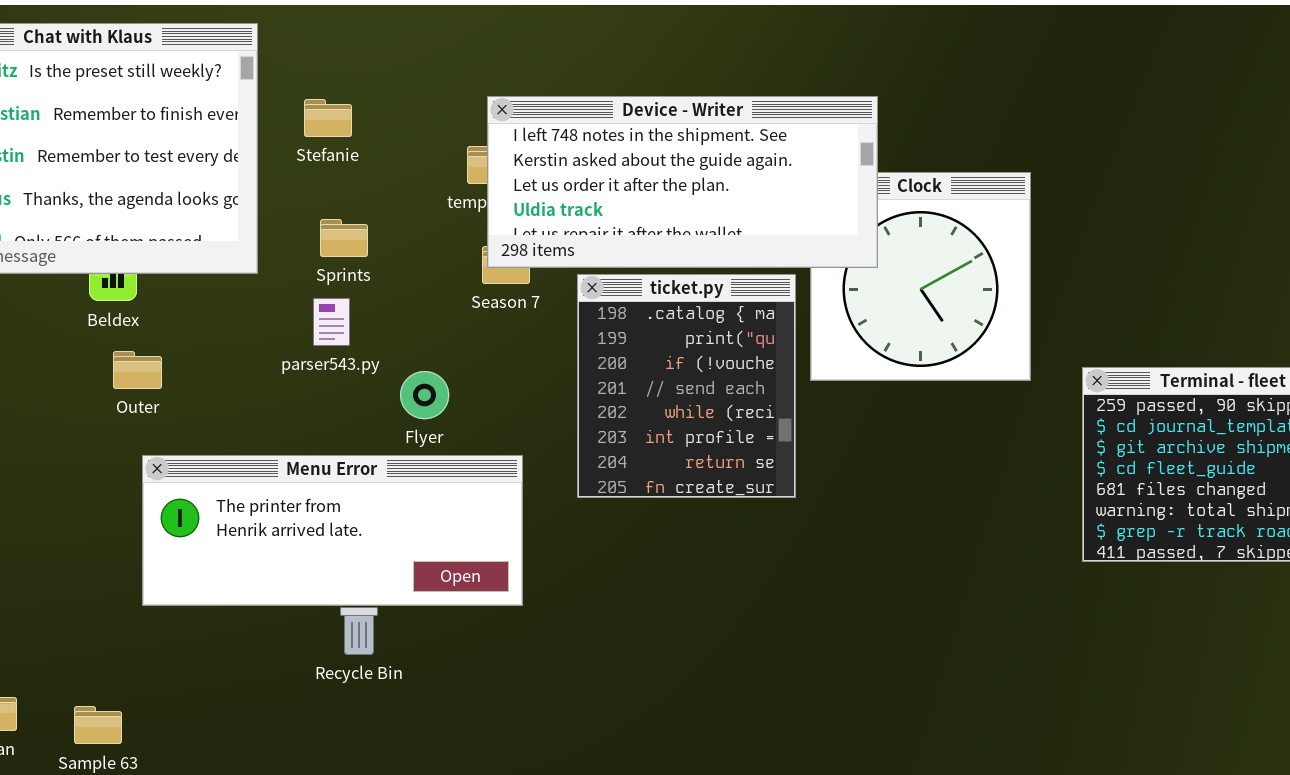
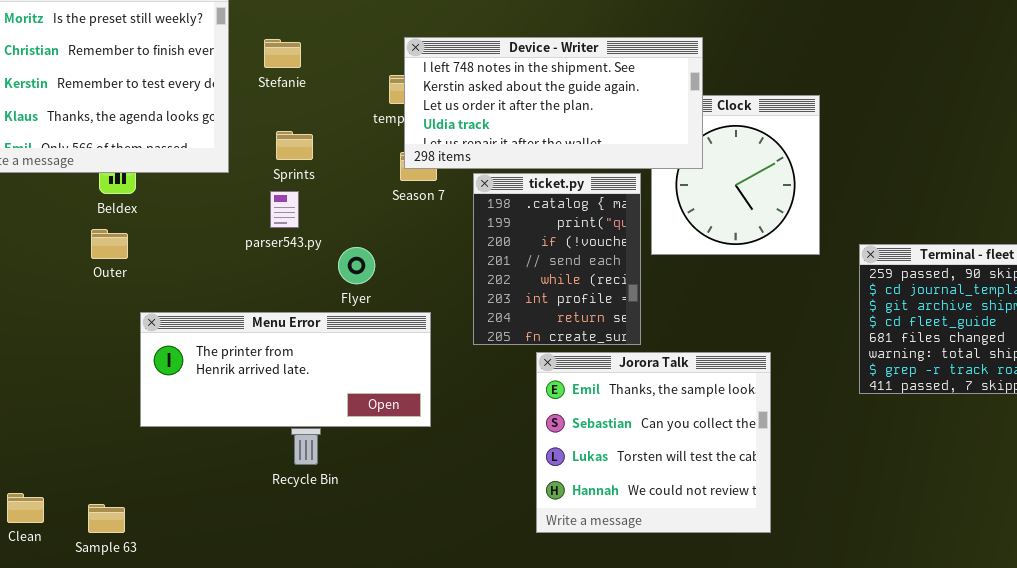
Outer: [113,351,162,389] -> [91,229,128,259], moved
Jorora Talk: none -> [536,352,771,533], opened

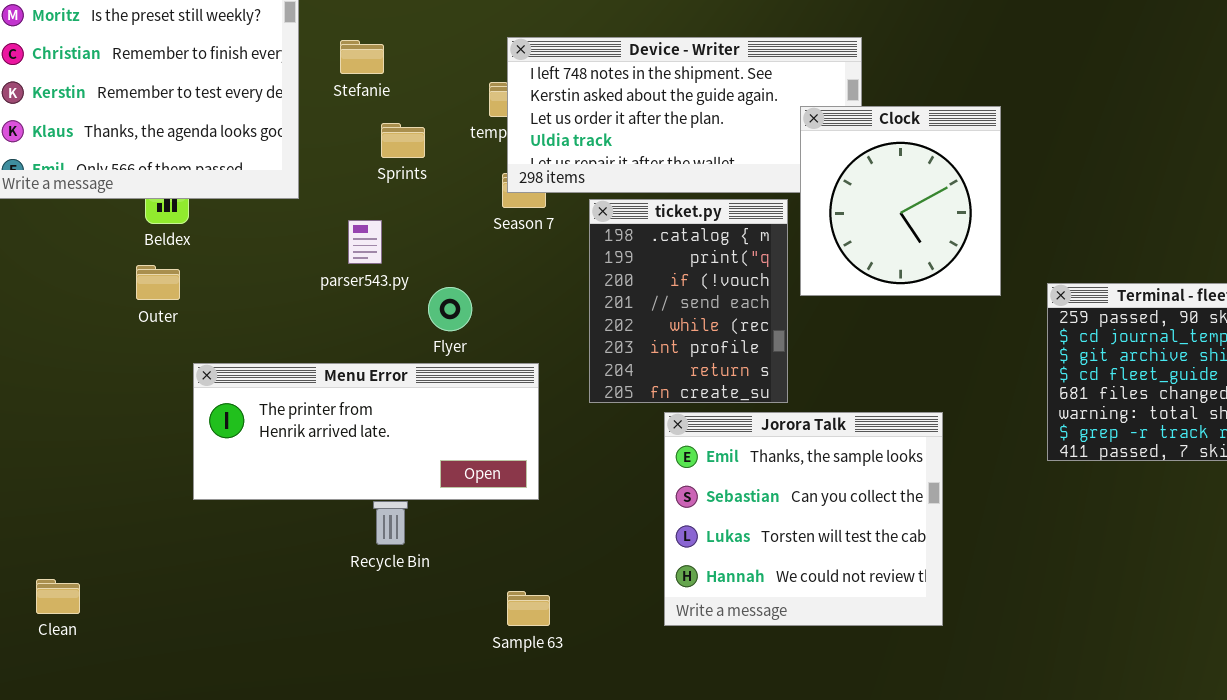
Clock: [651,95,820,255] -> [800,106,1001,296], raised
Sprints: [276,131,313,160] -> [381,123,425,158], moved
Sample 63: [88,504,125,533] -> [507,591,550,626], moved

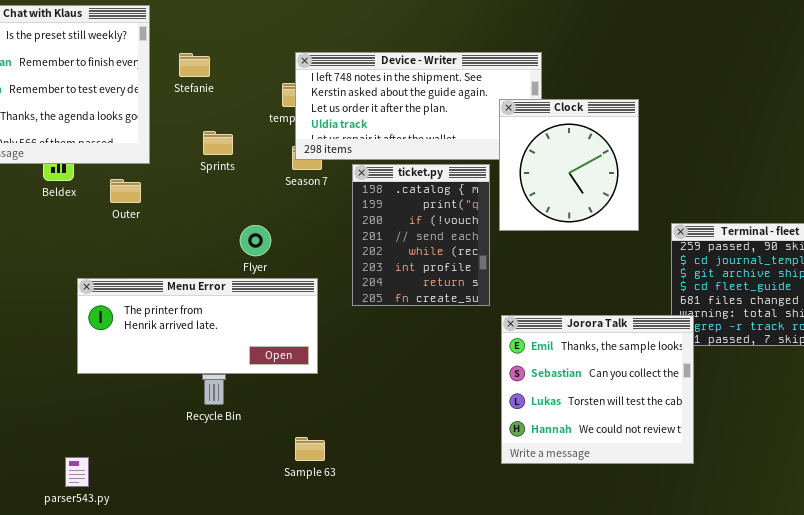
Sprints: [381,123,425,158] -> [203,131,233,155], moved
parser543.py: [348,220,382,264] -> [65,457,89,487], moved
Outer: [136,265,180,300] -> [110,179,141,203], moved
Jorora Talk: [664,412,943,626] -> [501,315,694,464], moved

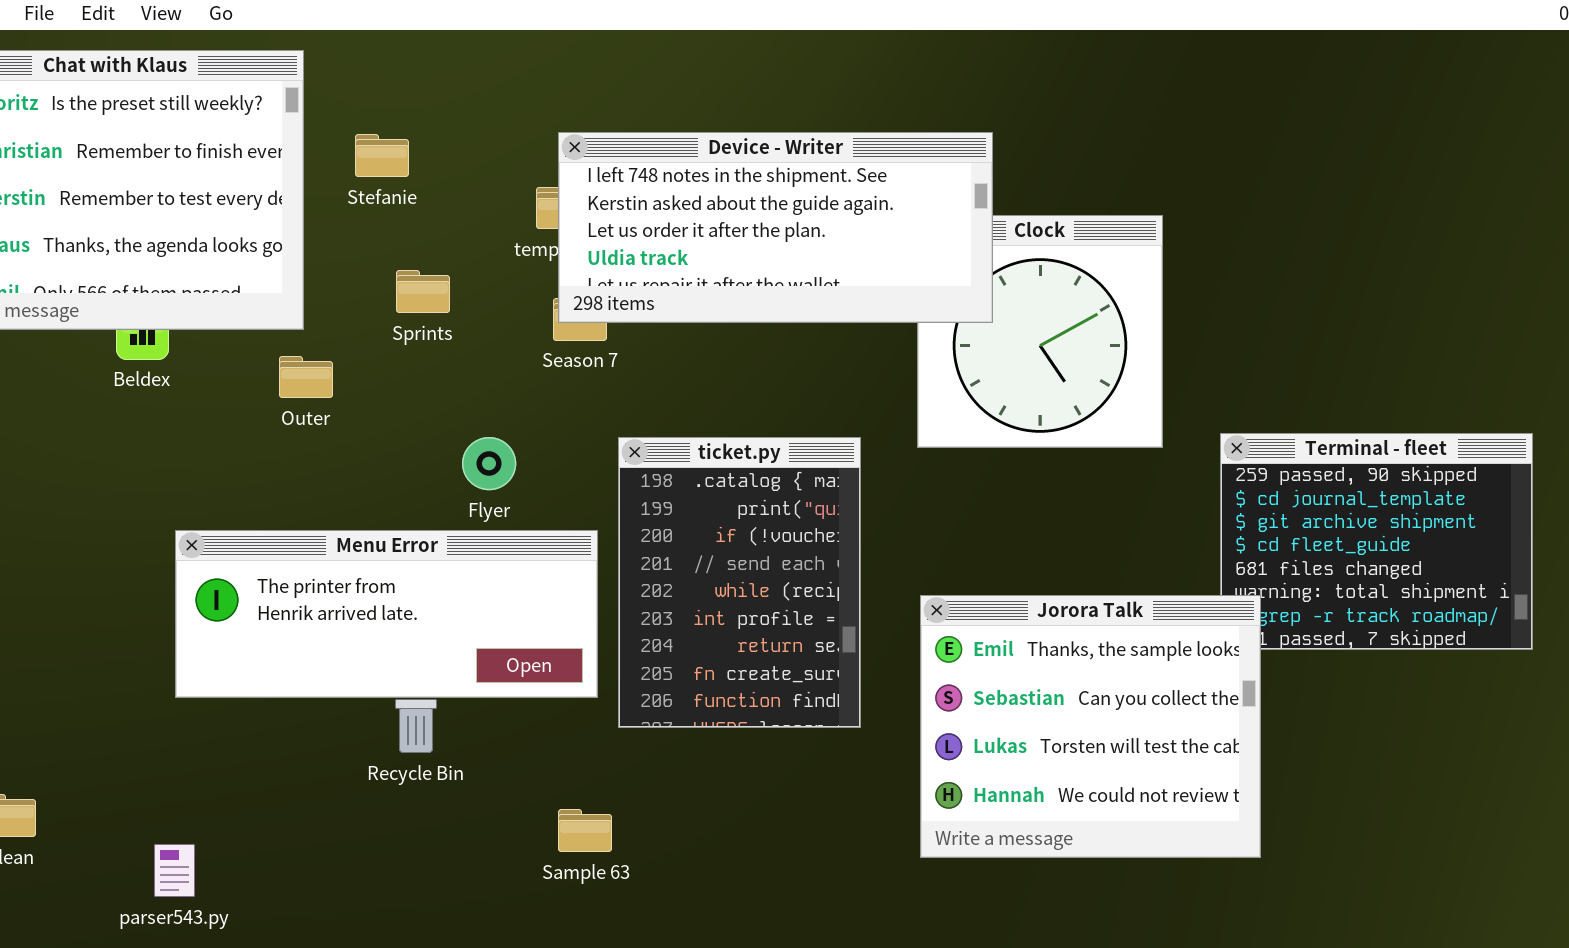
Device - Writer: [295,52,542,160] -> [558,132,993,323], raised
ticket.py: [352,164,490,306] -> [618,437,861,728], moved, resized
Outer: [110,179,141,203] -> [279,356,333,398], moved

